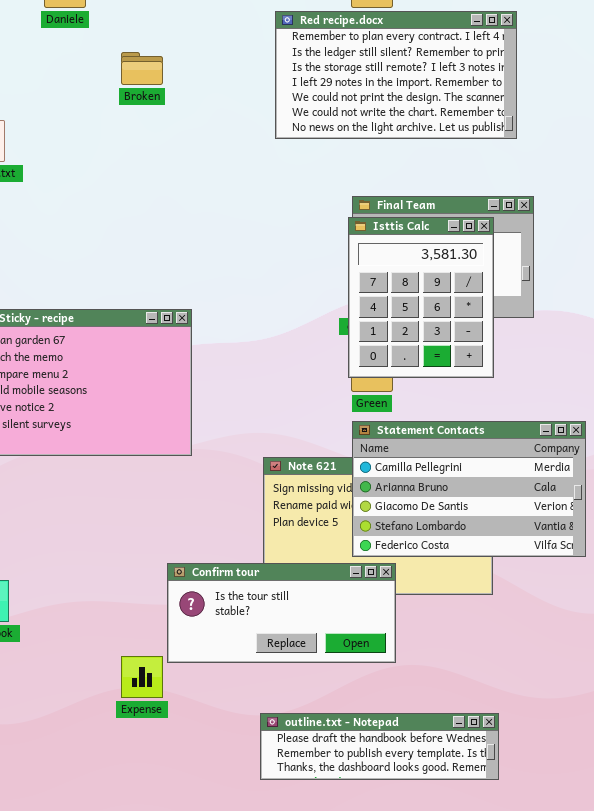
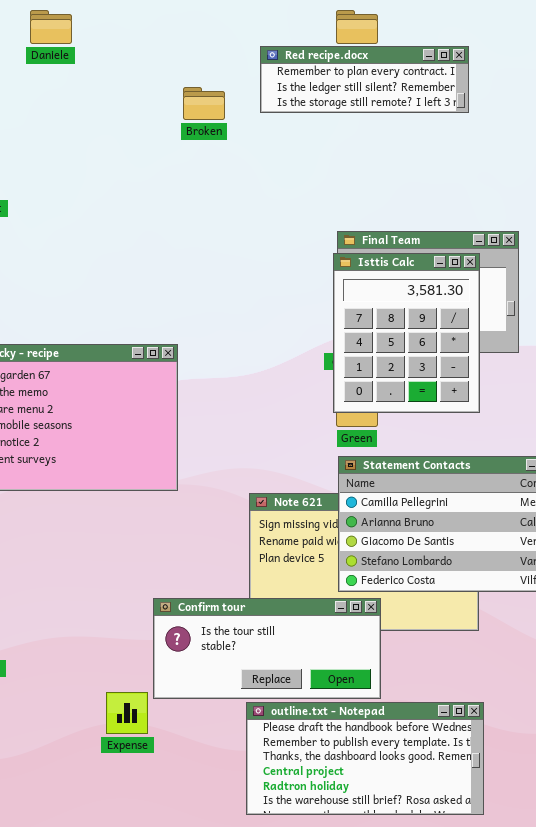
Red recipe.docx: [275,11,517,139] -> [260,46,469,113], resized
Broken: [121,52,163,85] -> [183,87,225,120], moved
outline.txt - Notepad: [260,713,499,780] -> [246,702,484,815], resized

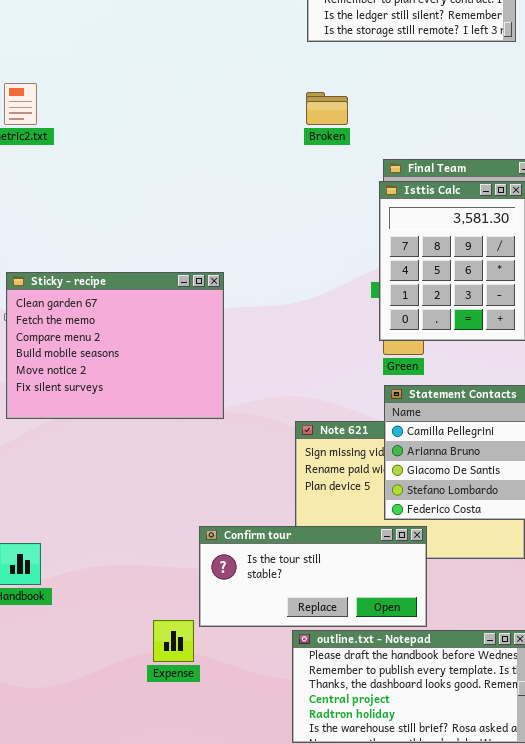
Broken: [183,87,225,120] -> [306,92,348,125], moved

